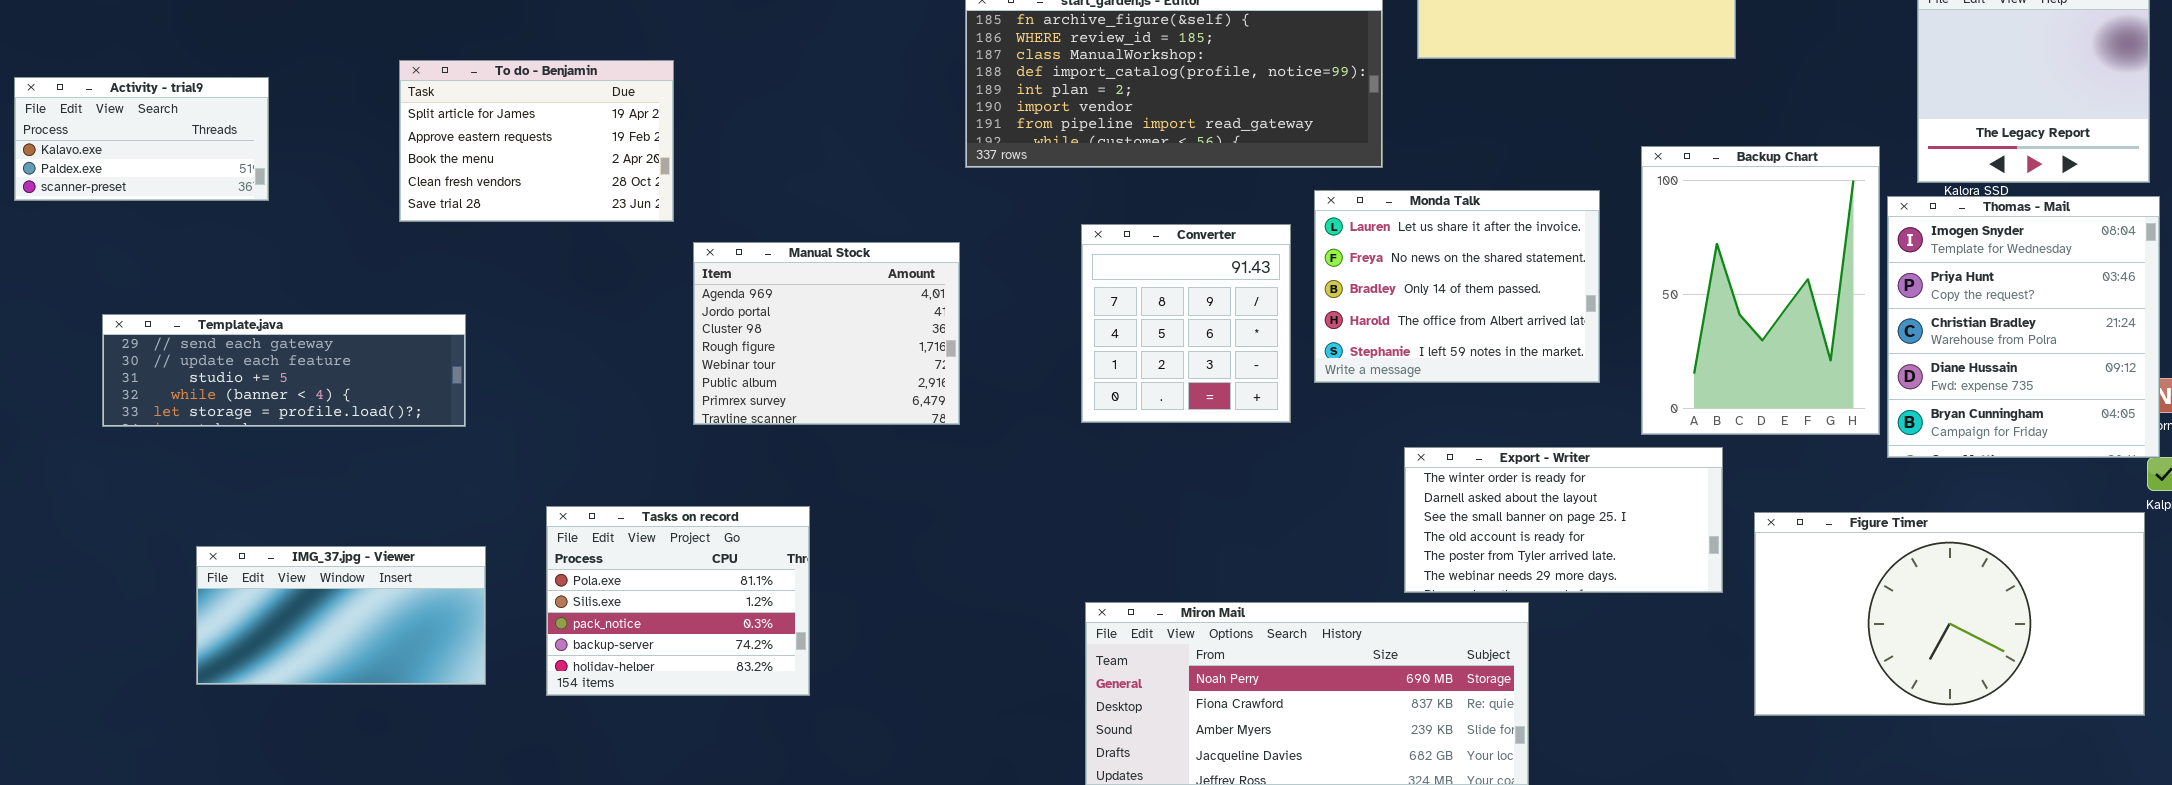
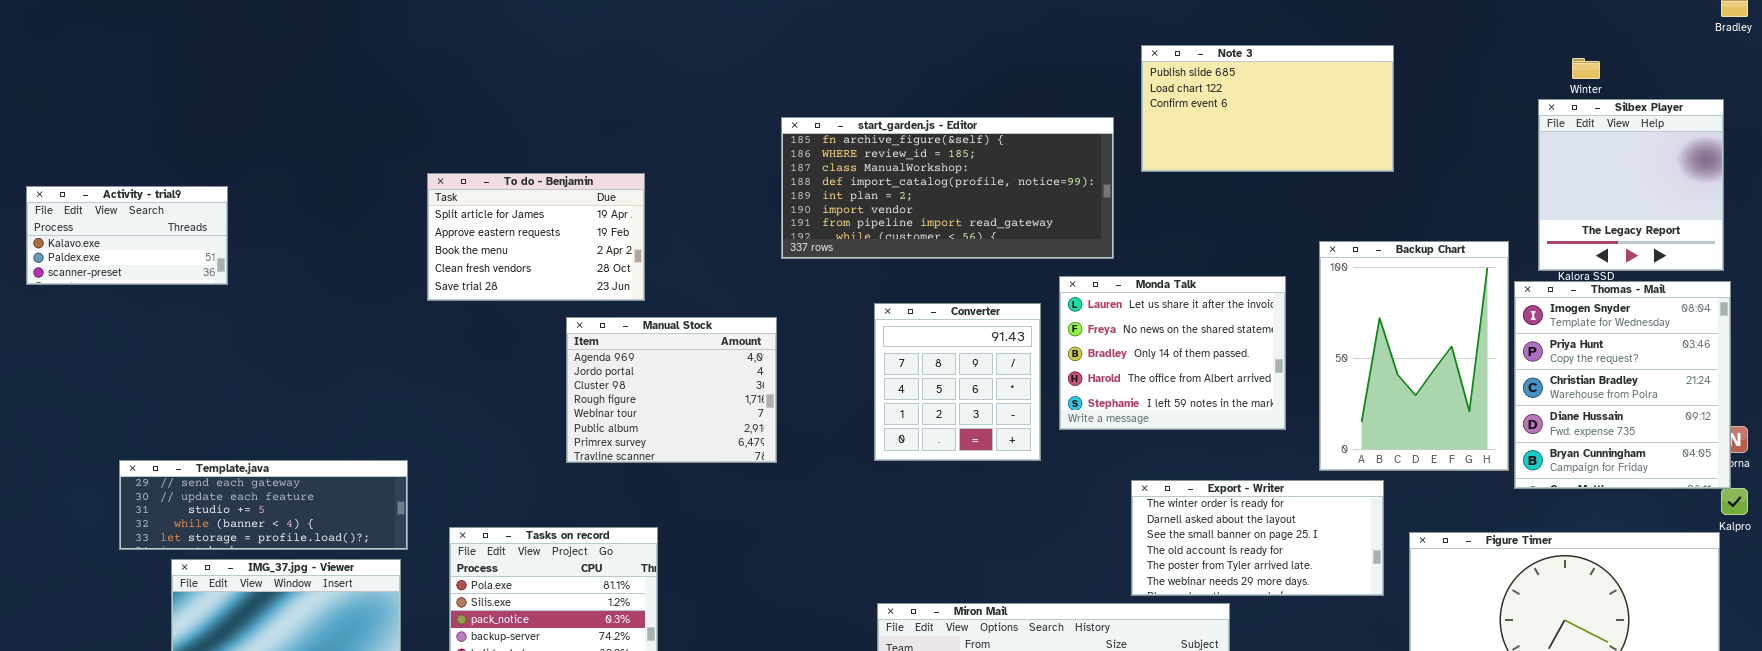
To do - Benjamin: [399,60,674,222] -> [427,173,645,301], moved
Template.java: [102,314,466,427] -> [119,460,408,550], moved

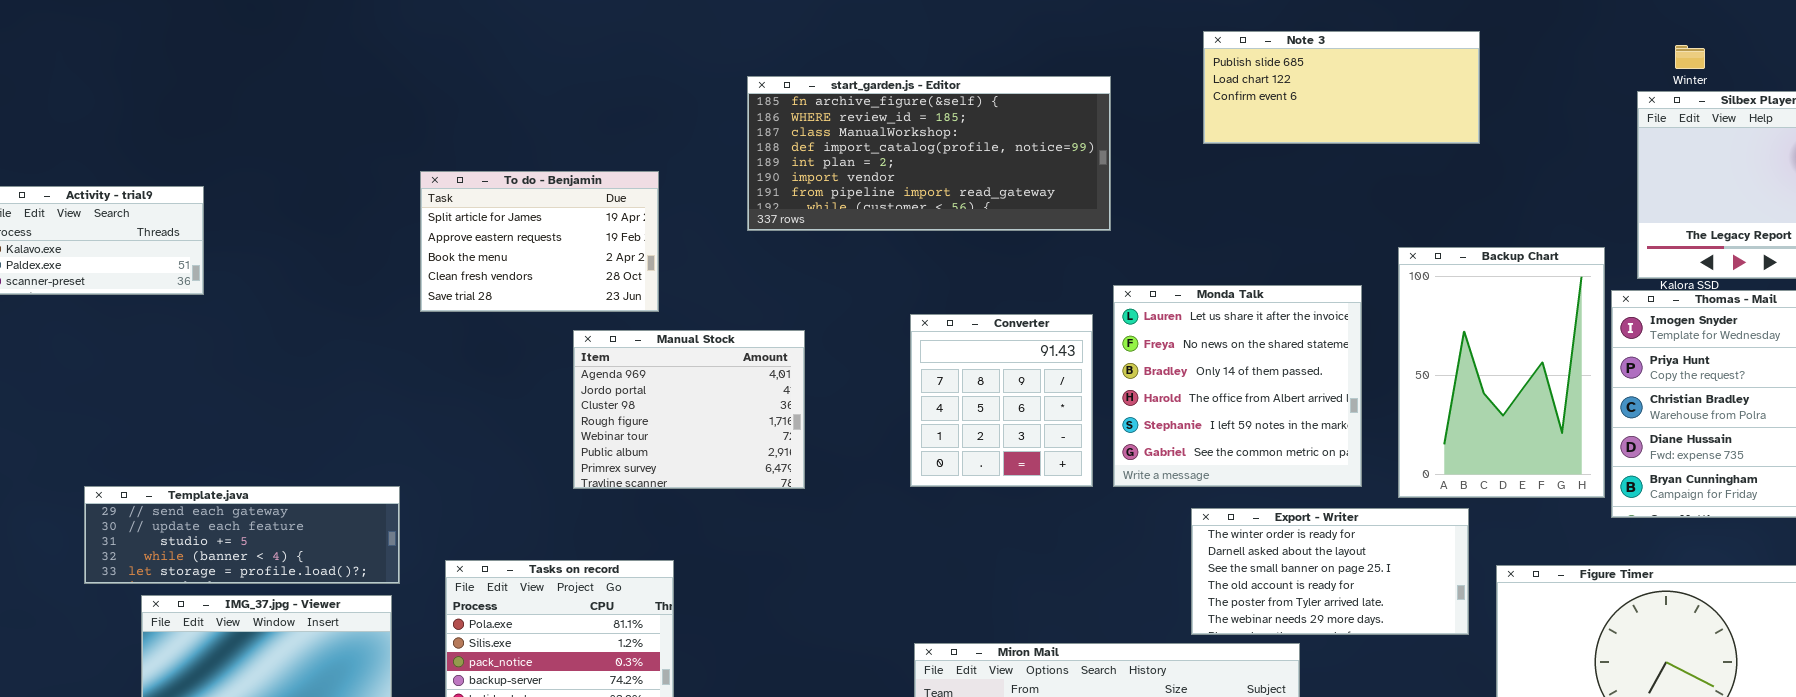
Note 3: [1141,45,1394,172] -> [1203,31,1480,144], resized
start_garden.js - Editor: [781,117,1114,259] -> [747,76,1111,231], moved
Monda Talk: [1059,276,1286,430] -> [1113,285,1362,487], resized

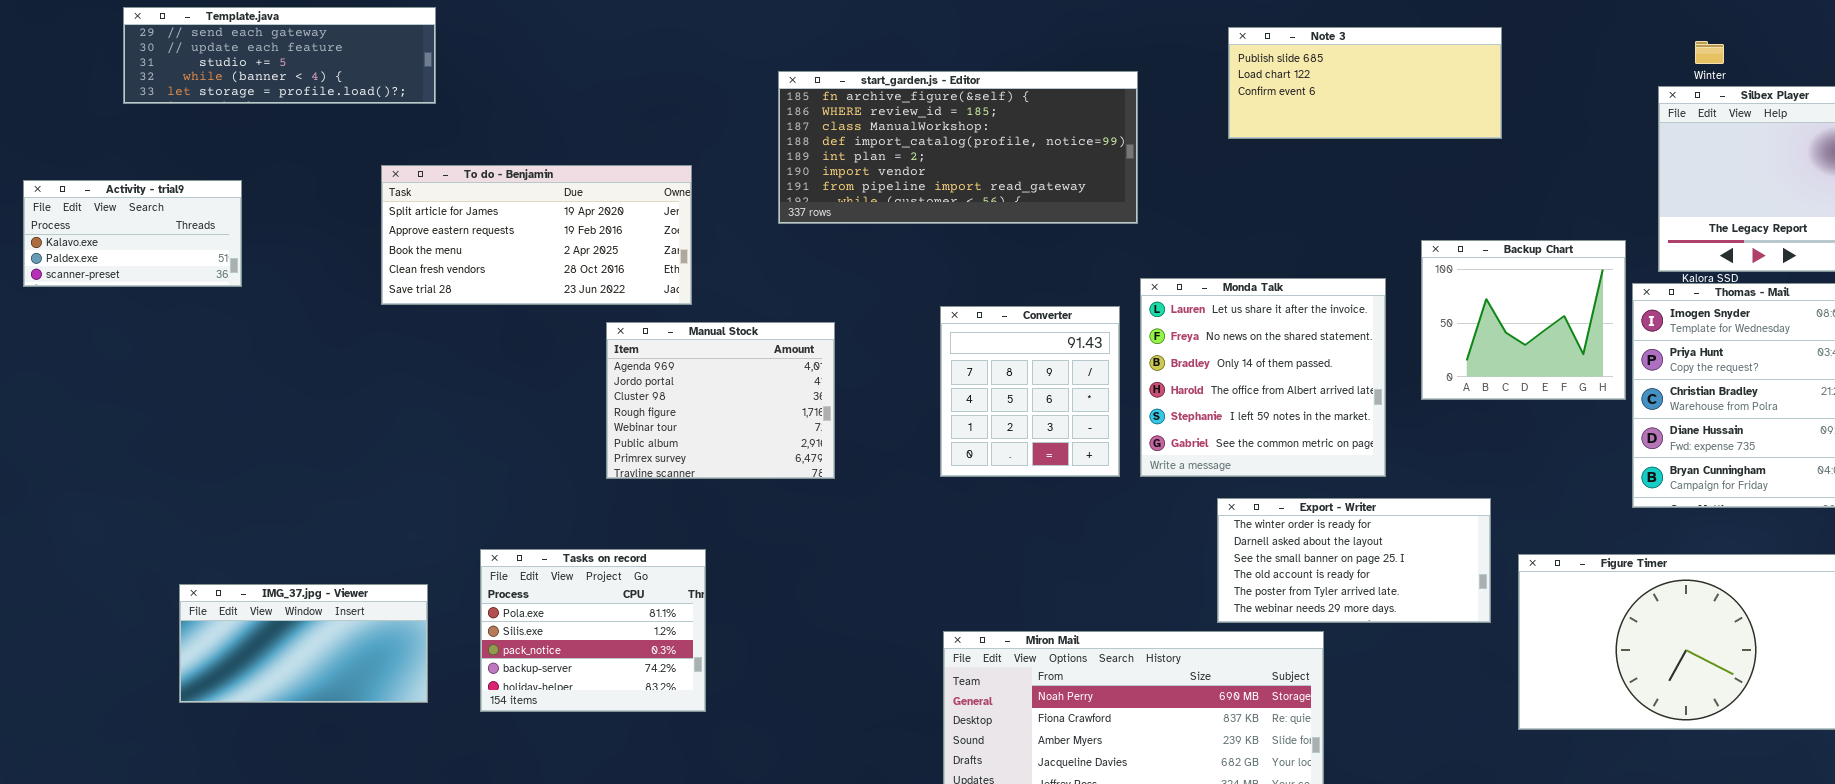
To do - Benjamin: [420,171,659,312] -> [381,165,692,305], resized
Backup Chart: [1398,247,1605,498] -> [1421,240,1626,400], resized
Template.java: [84,486,400,584] -> [123,7,436,104], moved

